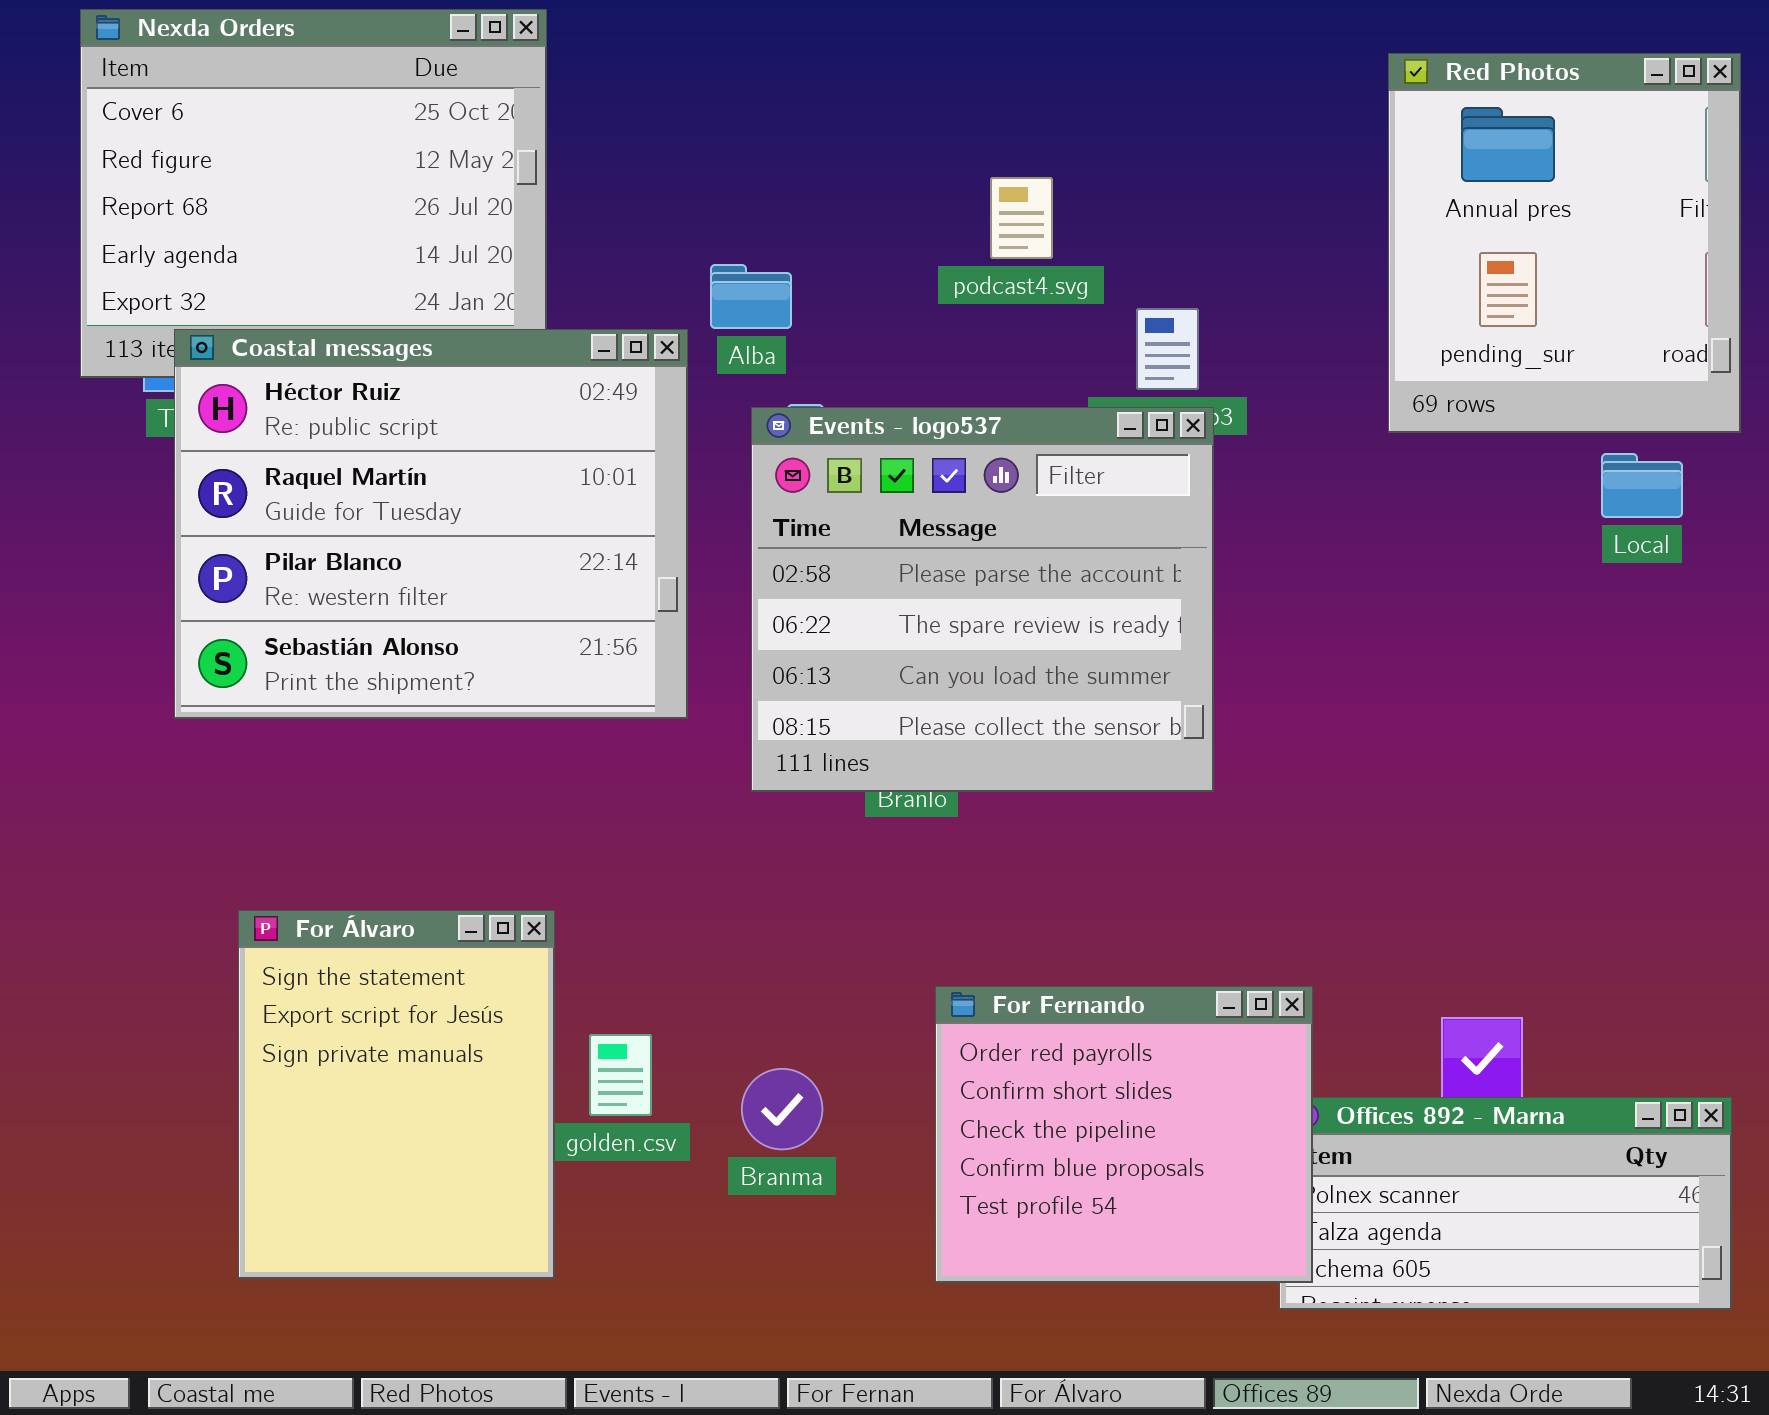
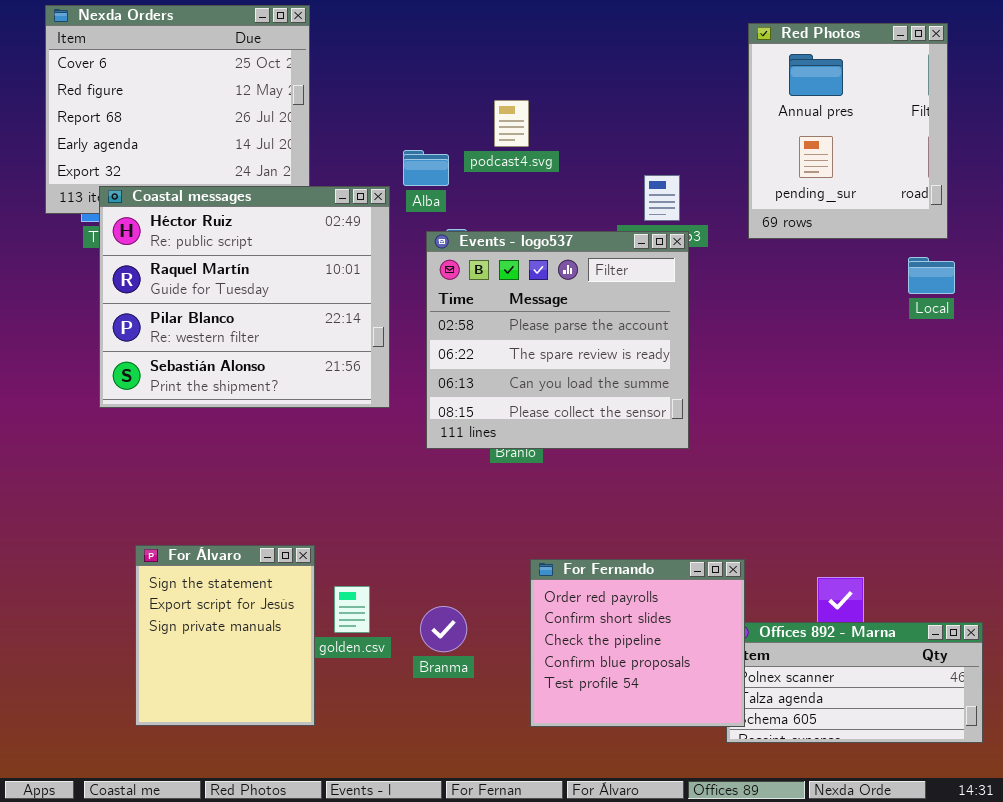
Red Photos: [1388,53,1741,433] -> [748,23,948,239], moved
podcast4.svg: [990,177,1053,259] -> [494,100,529,147], moved
For Álvaro: [238,910,555,1279] -> [135,545,315,726], resized

